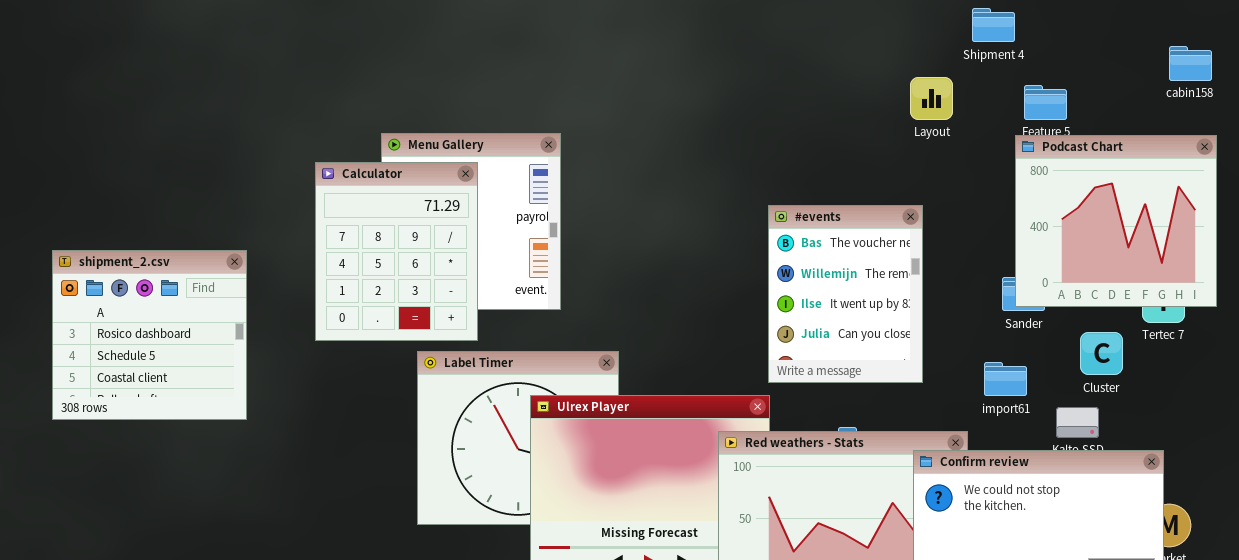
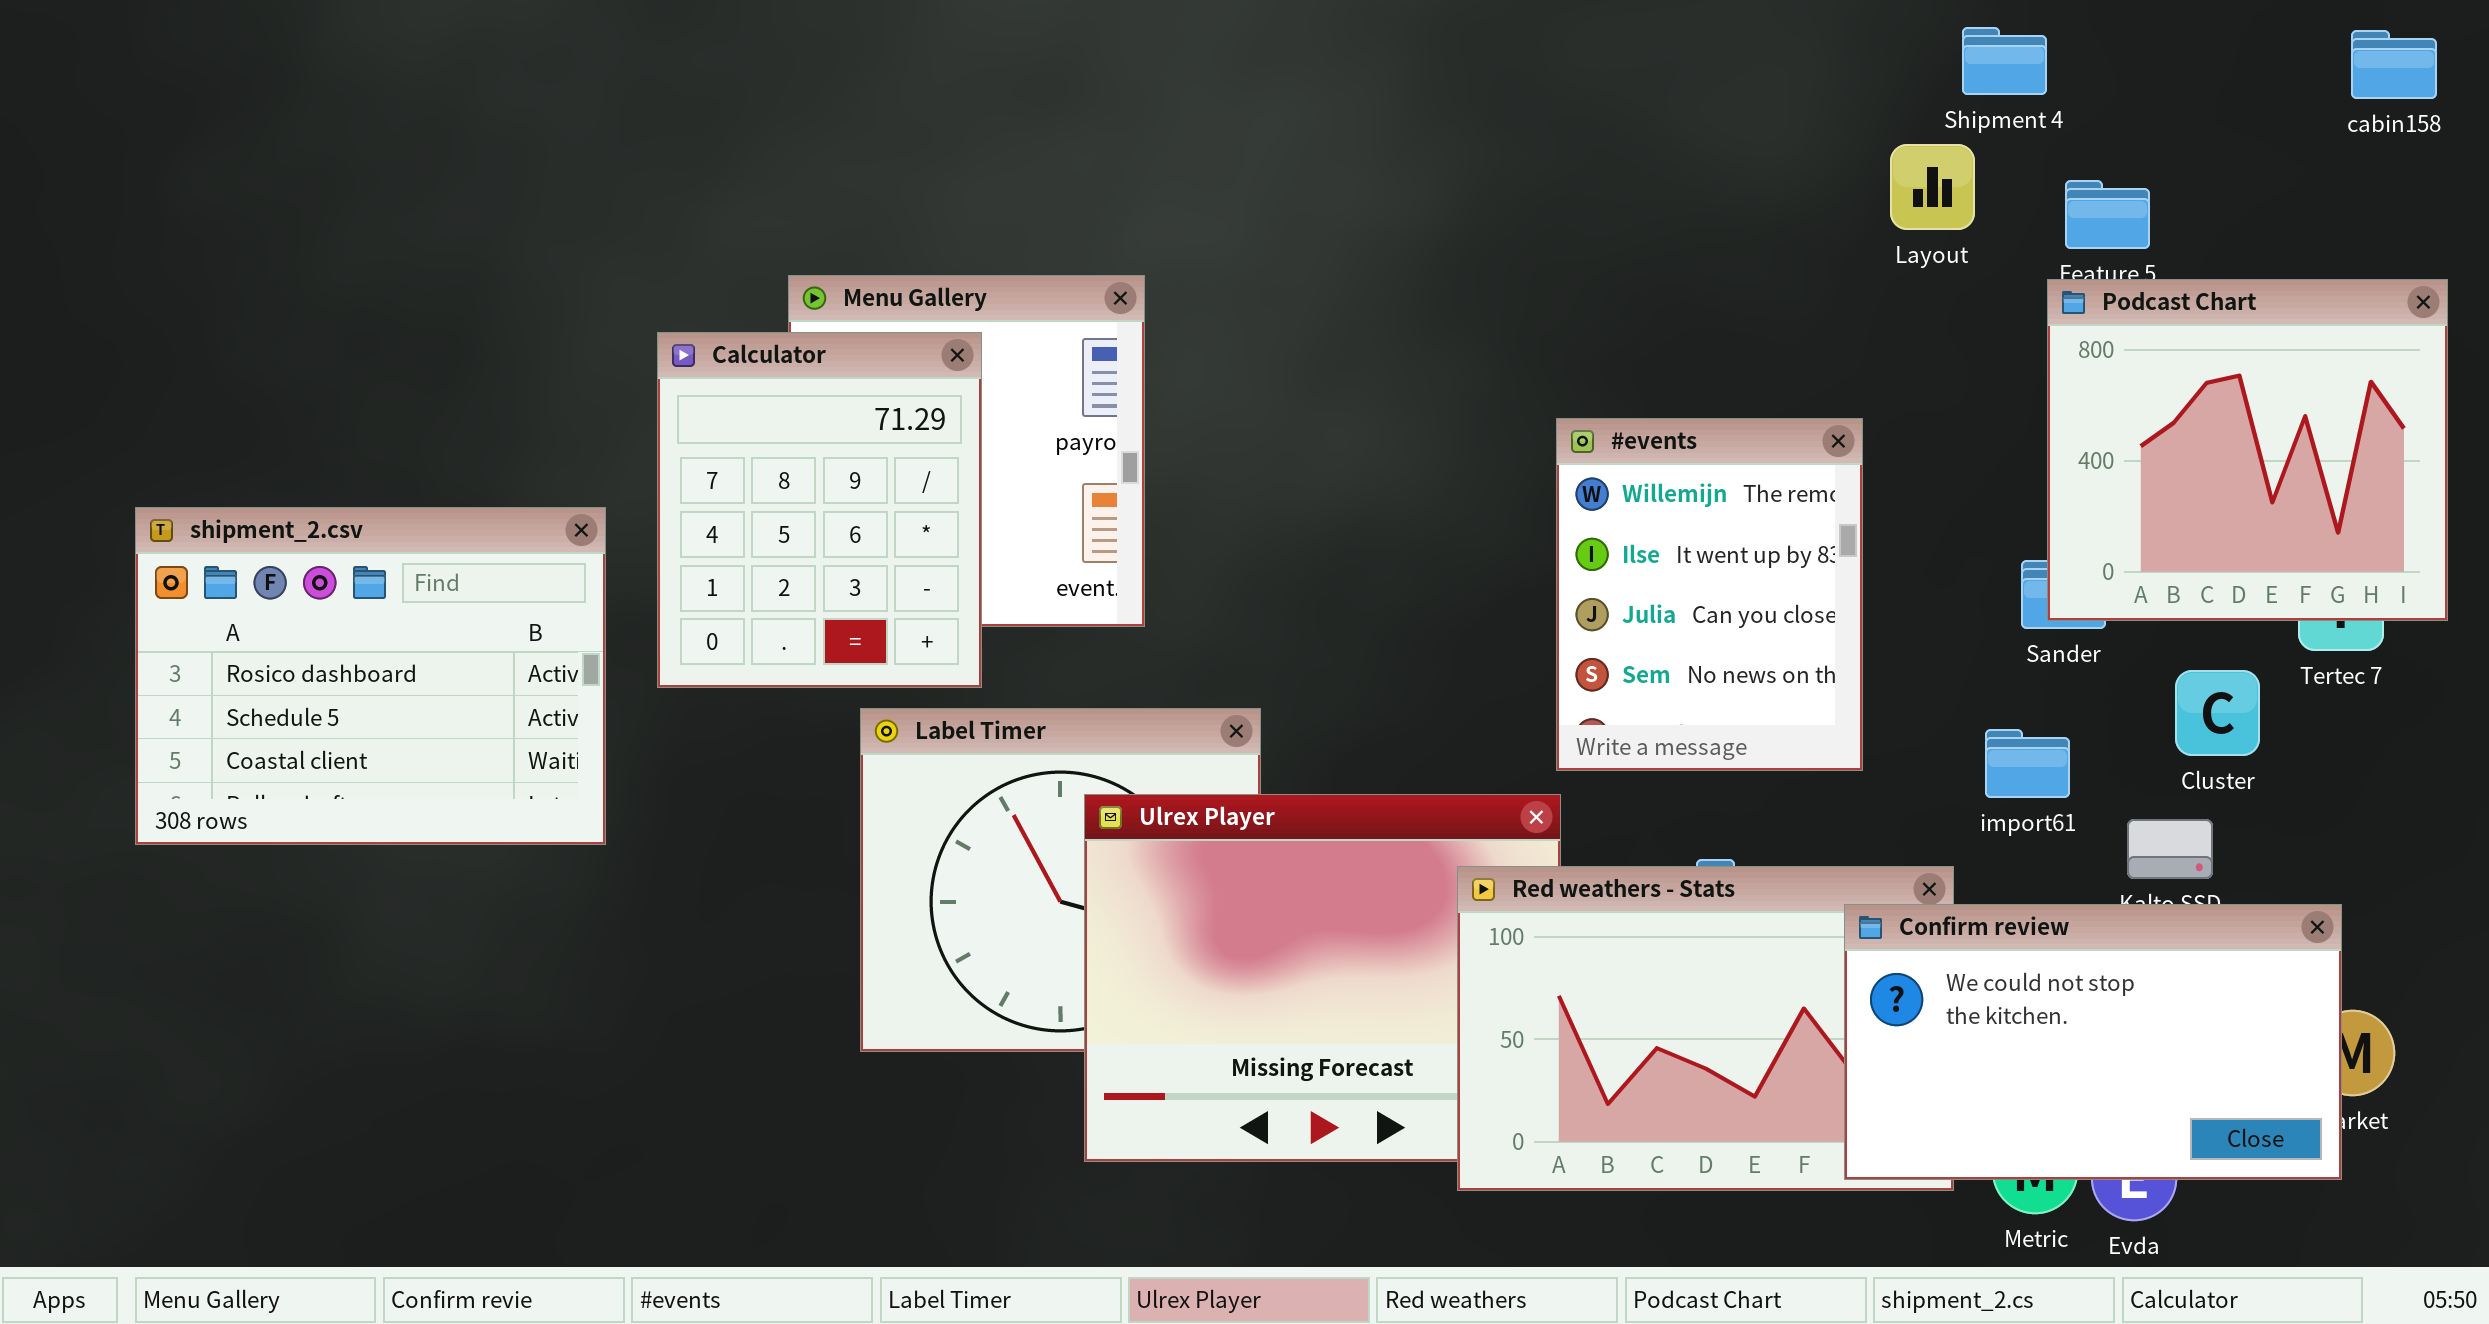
cabin158: [1169,46,1212,81] -> [2351,30,2437,99], moved
Layout: [910,77,953,120] -> [1890,144,1975,230], moved
#events: [768,205,923,383] -> [1556,418,1863,771], scrolled down 1 row
shipment_2.csv: [52,250,247,420] -> [135,507,606,845], resized

